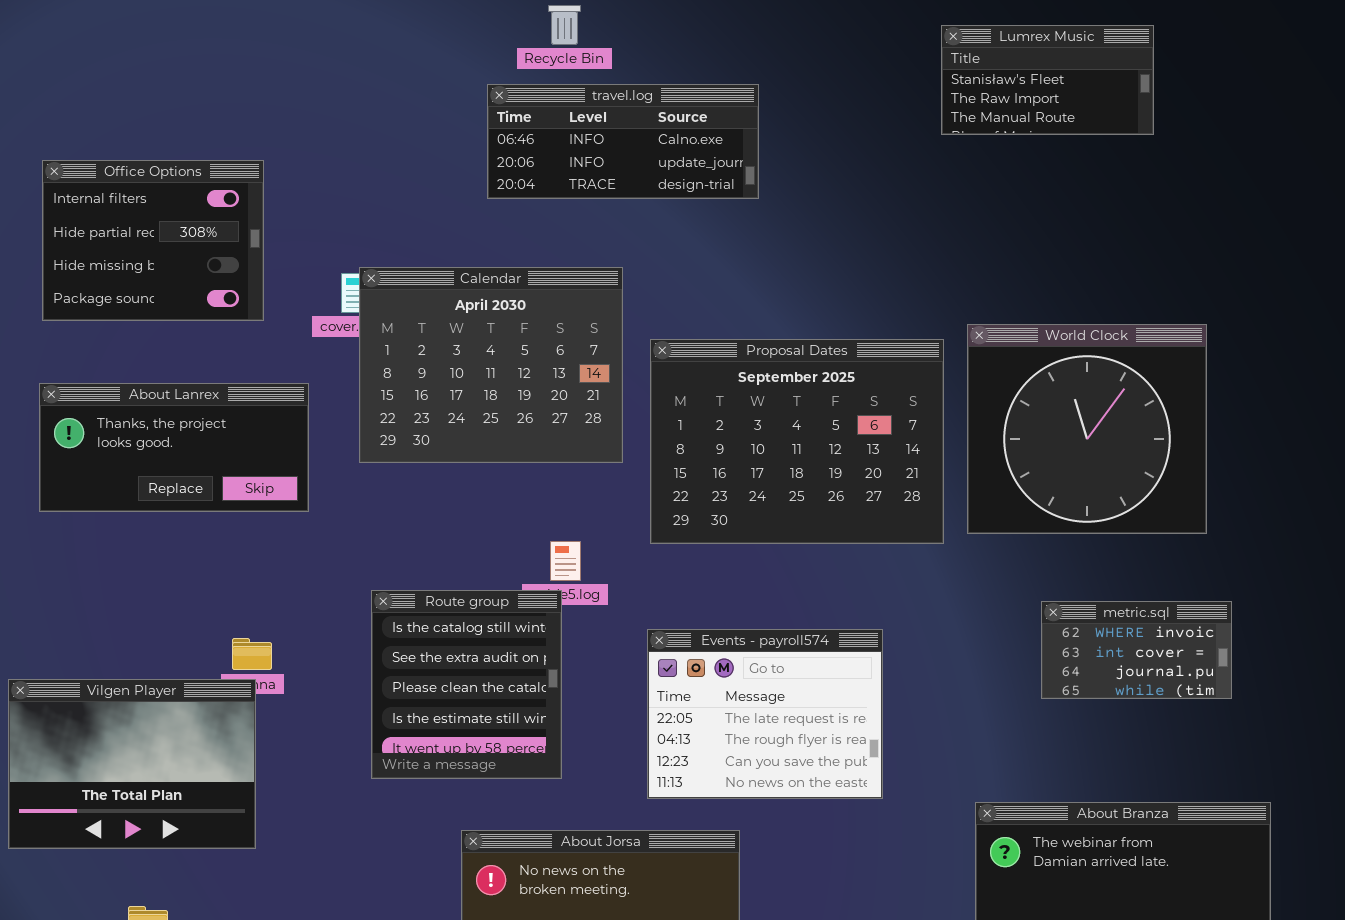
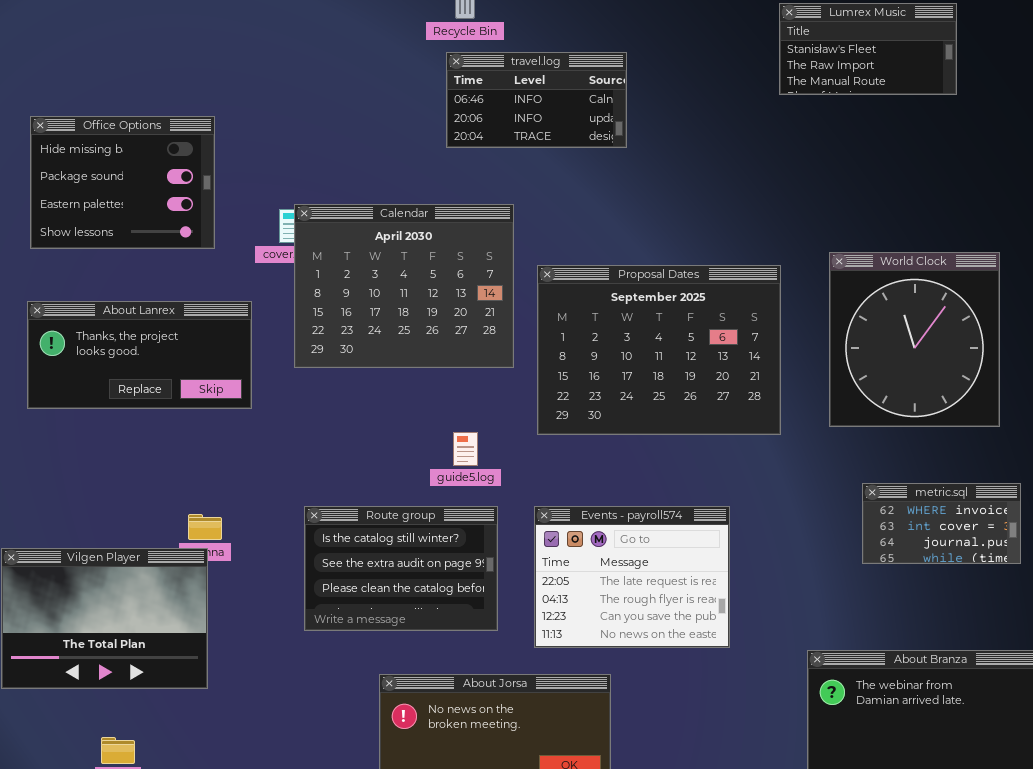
travel.log: [487,84,759,199] -> [446,52,627,148], resized
Office Options: [42,160,264,321] -> [30,116,215,249], scrolled down 2 rows
World Clock: [967,324,1207,534] -> [829,252,1000,427], resized
Route group: [371,590,562,779] -> [304,506,498,631], resized

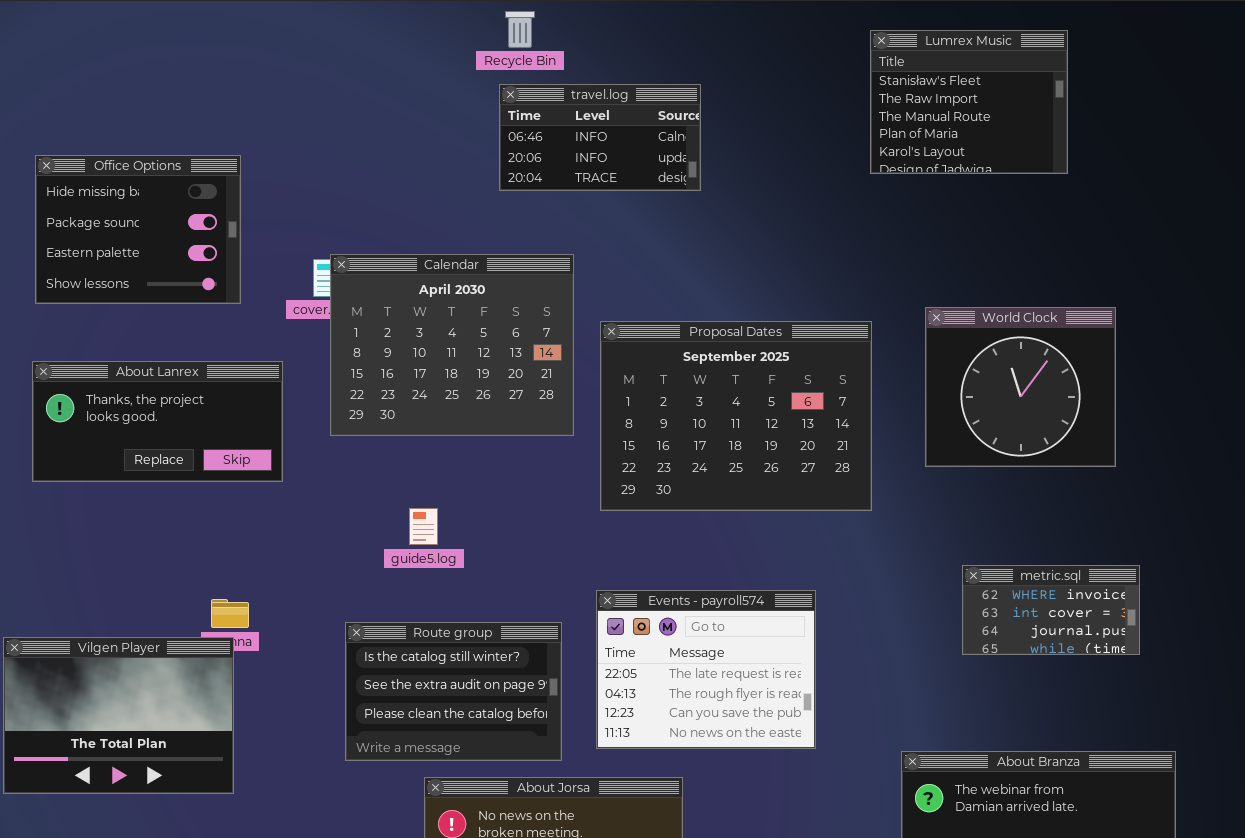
Lumrex Music: [779,3,957,95] -> [870,30,1068,174], resized
World Clock: [829,252,1000,427] -> [925,307,1116,467], resized
guide5.log: [453,432,478,466] -> [409,508,438,545], moved
Route group: [304,506,498,631] -> [345,622,562,761], moved

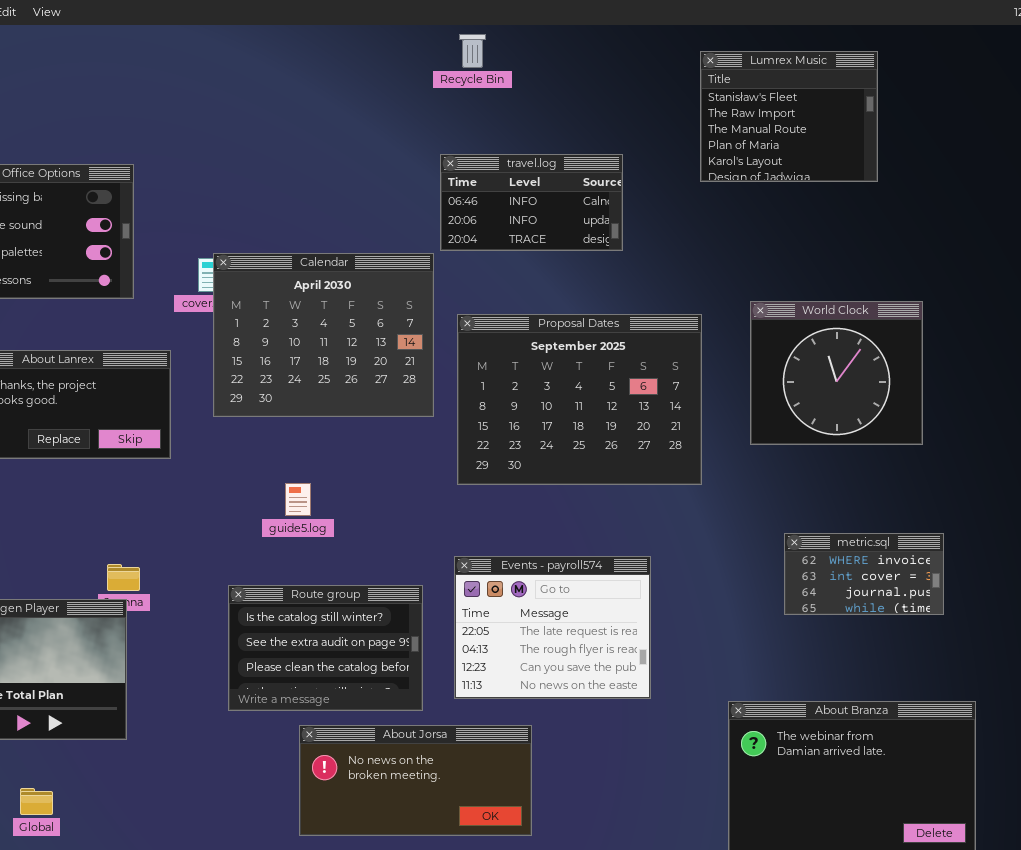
Recycle Bin: [505,11,535,48] -> [459,34,486,68], moved
travel.log: [499,84,701,191] -> [440,154,623,251], moved

